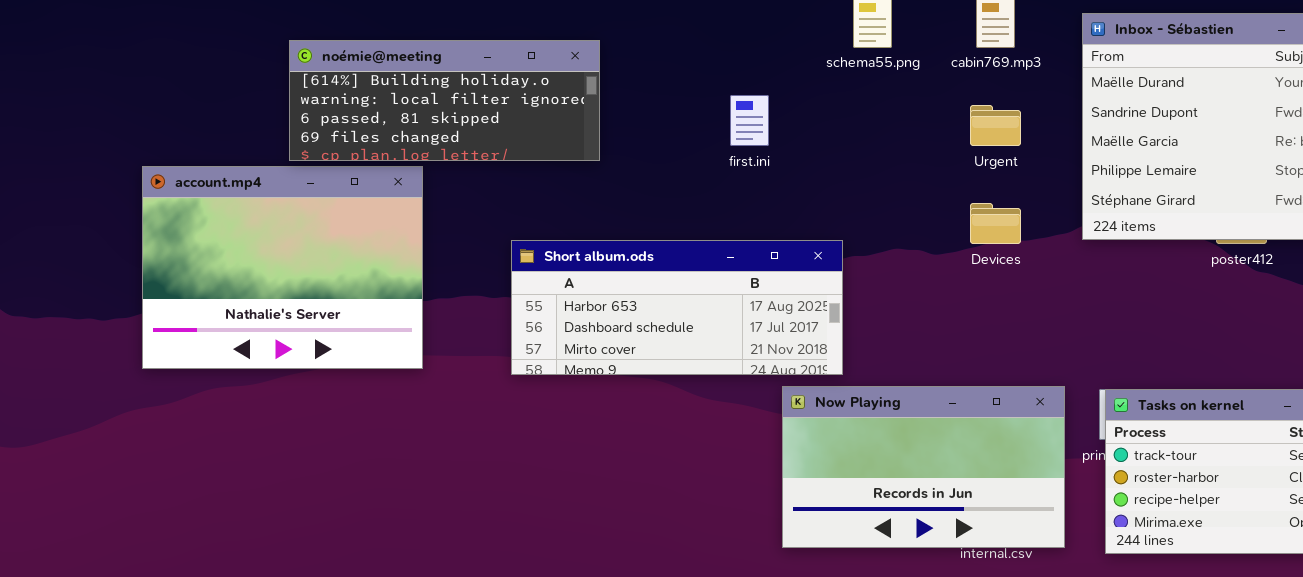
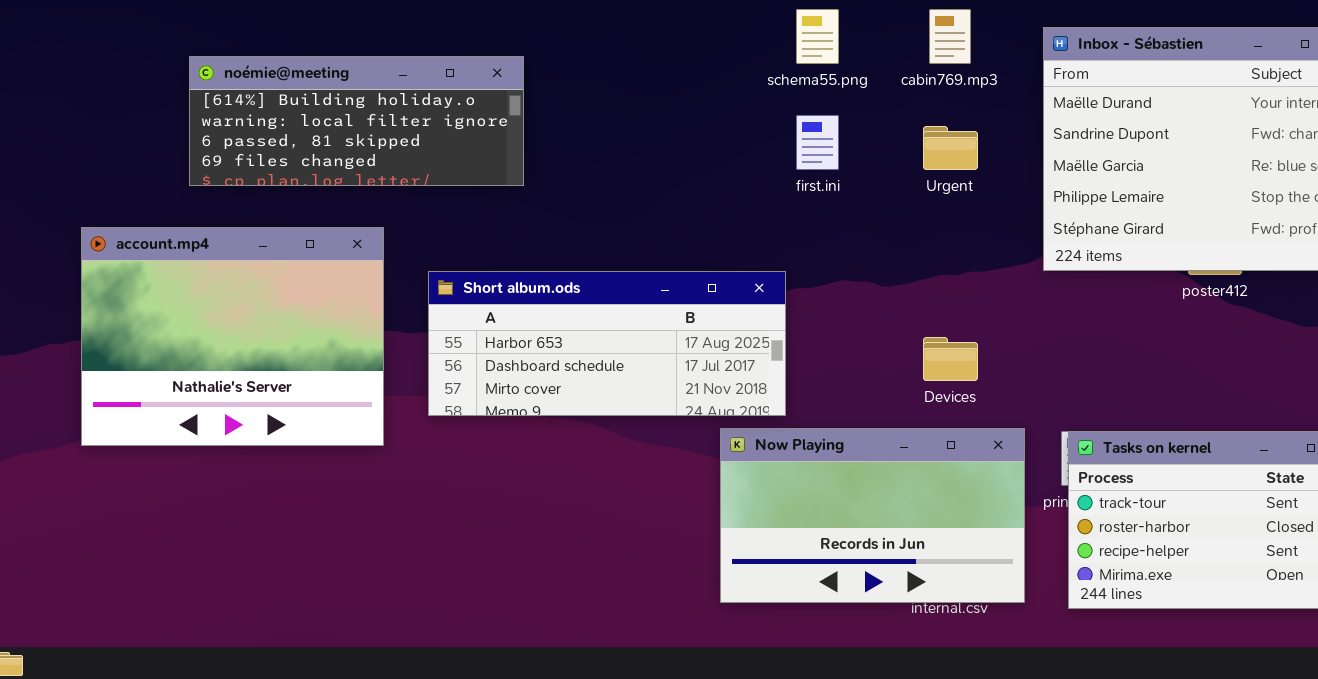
first.ini: [730,95,769,146] -> [796,115,839,170], moved
account.mp4: [142,166,423,369] -> [81,227,384,446], moved
Devices: [970,203,1021,244] -> [923,337,978,381], moved

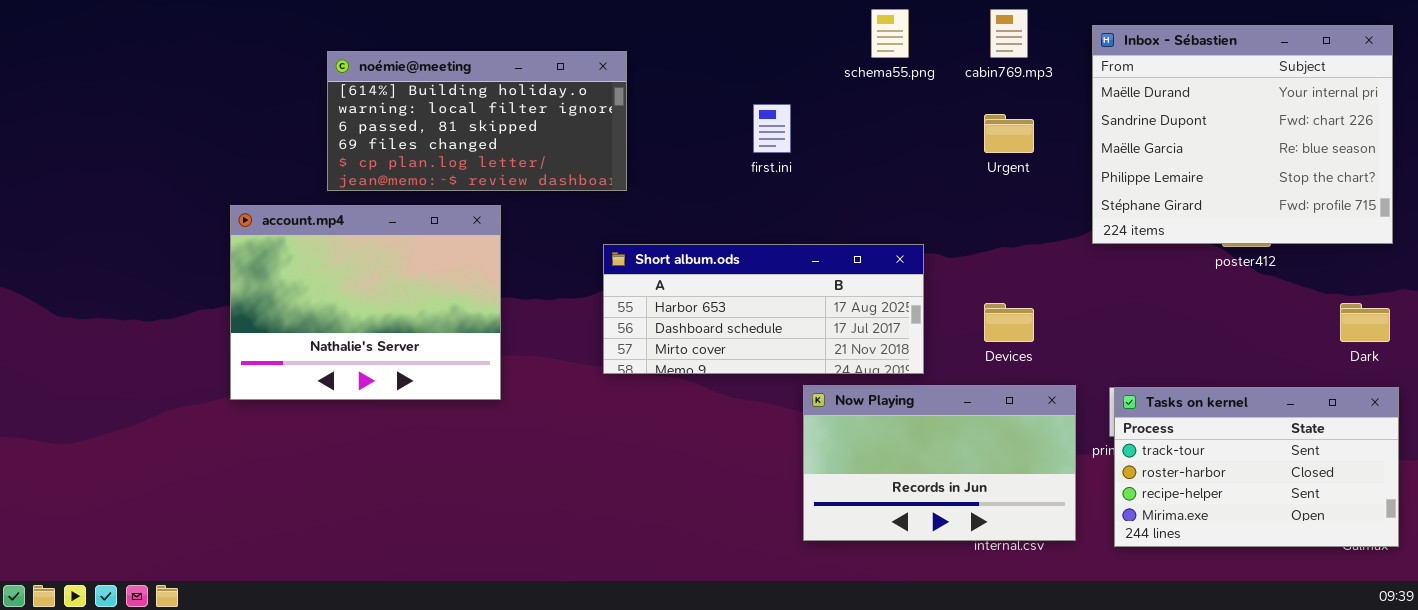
noémie@meeting: [189,56,524,186] -> [327,51,627,191], resized
first.ini: [796,115,839,170] -> [753,104,791,153], moved
Short album.ods: [428,271,786,416] -> [603,244,924,374], moved

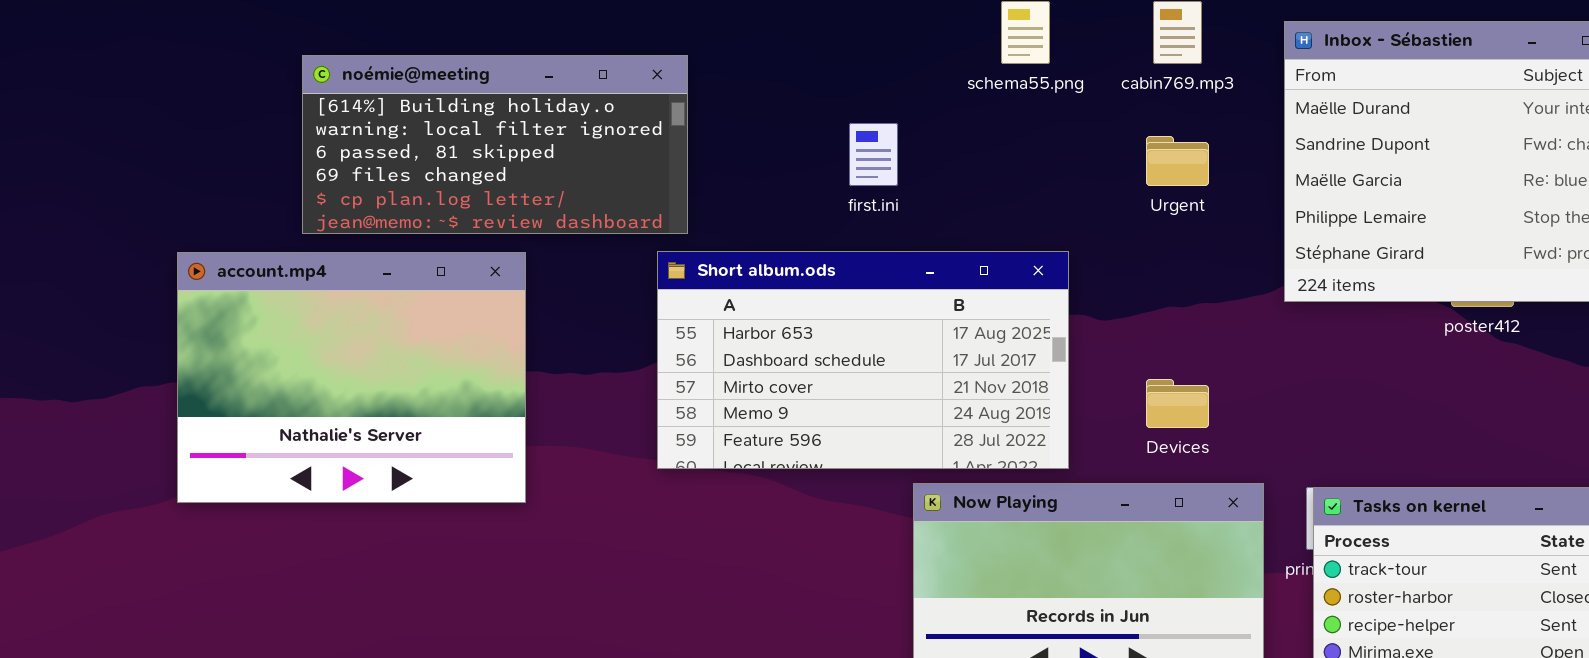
Short album.ods: [603,244,924,374] -> [657,251,1069,469], resized

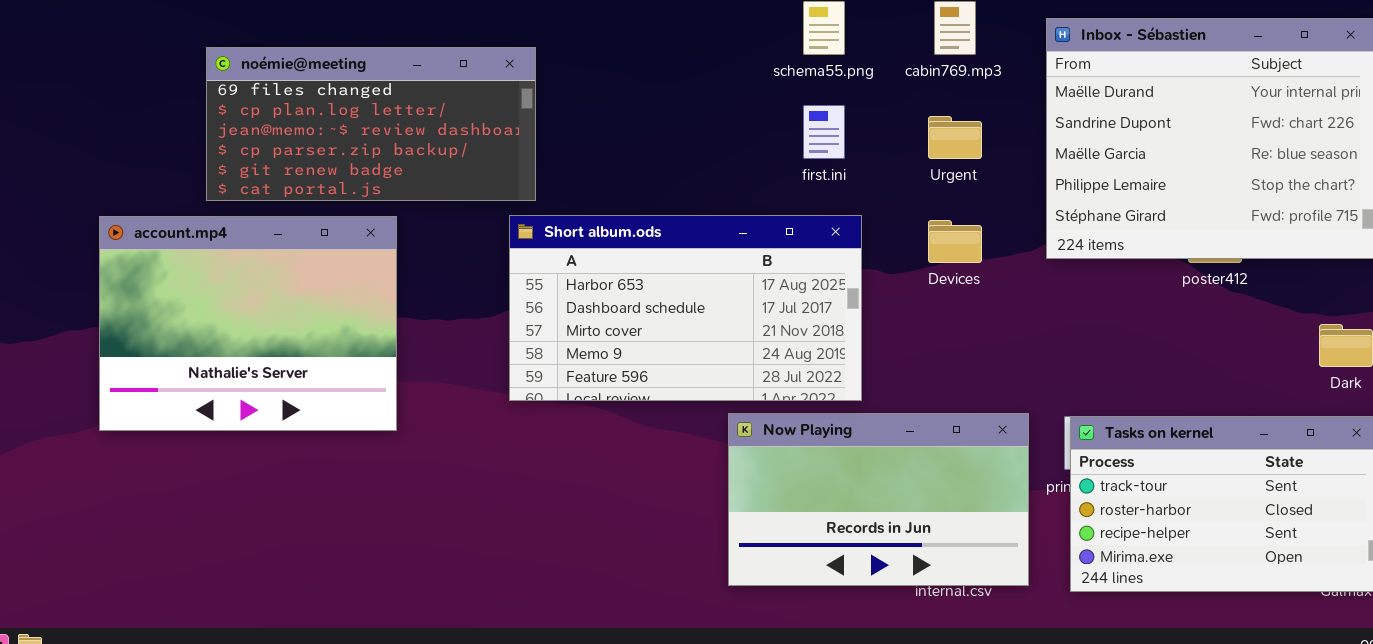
noémie@meeting: [302,55,688,234] -> [206,47,536,201], scrolled down 3 rows
first.ini: [849,123,898,186] -> [803,105,845,159], moved
Devices: [1146,379,1209,428] -> [928,220,982,263], moved

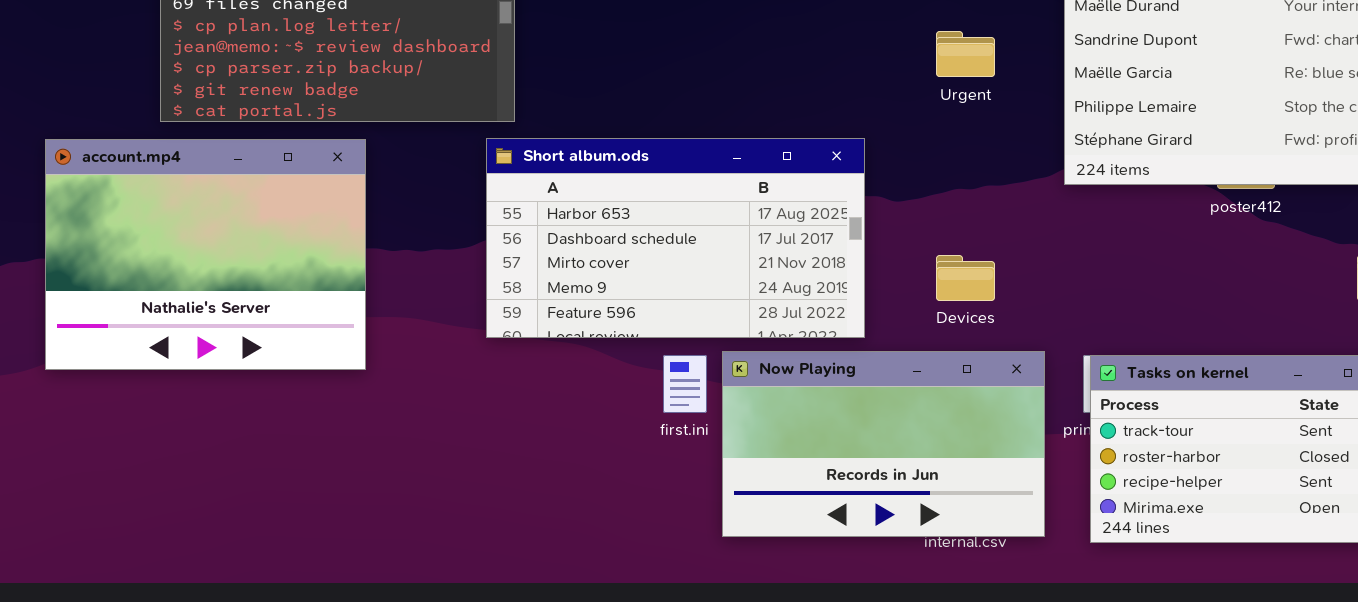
first.ini: [803,105,845,159] -> [663,355,707,413], moved
Devices: [928,220,982,263] -> [936,255,995,301], moved

